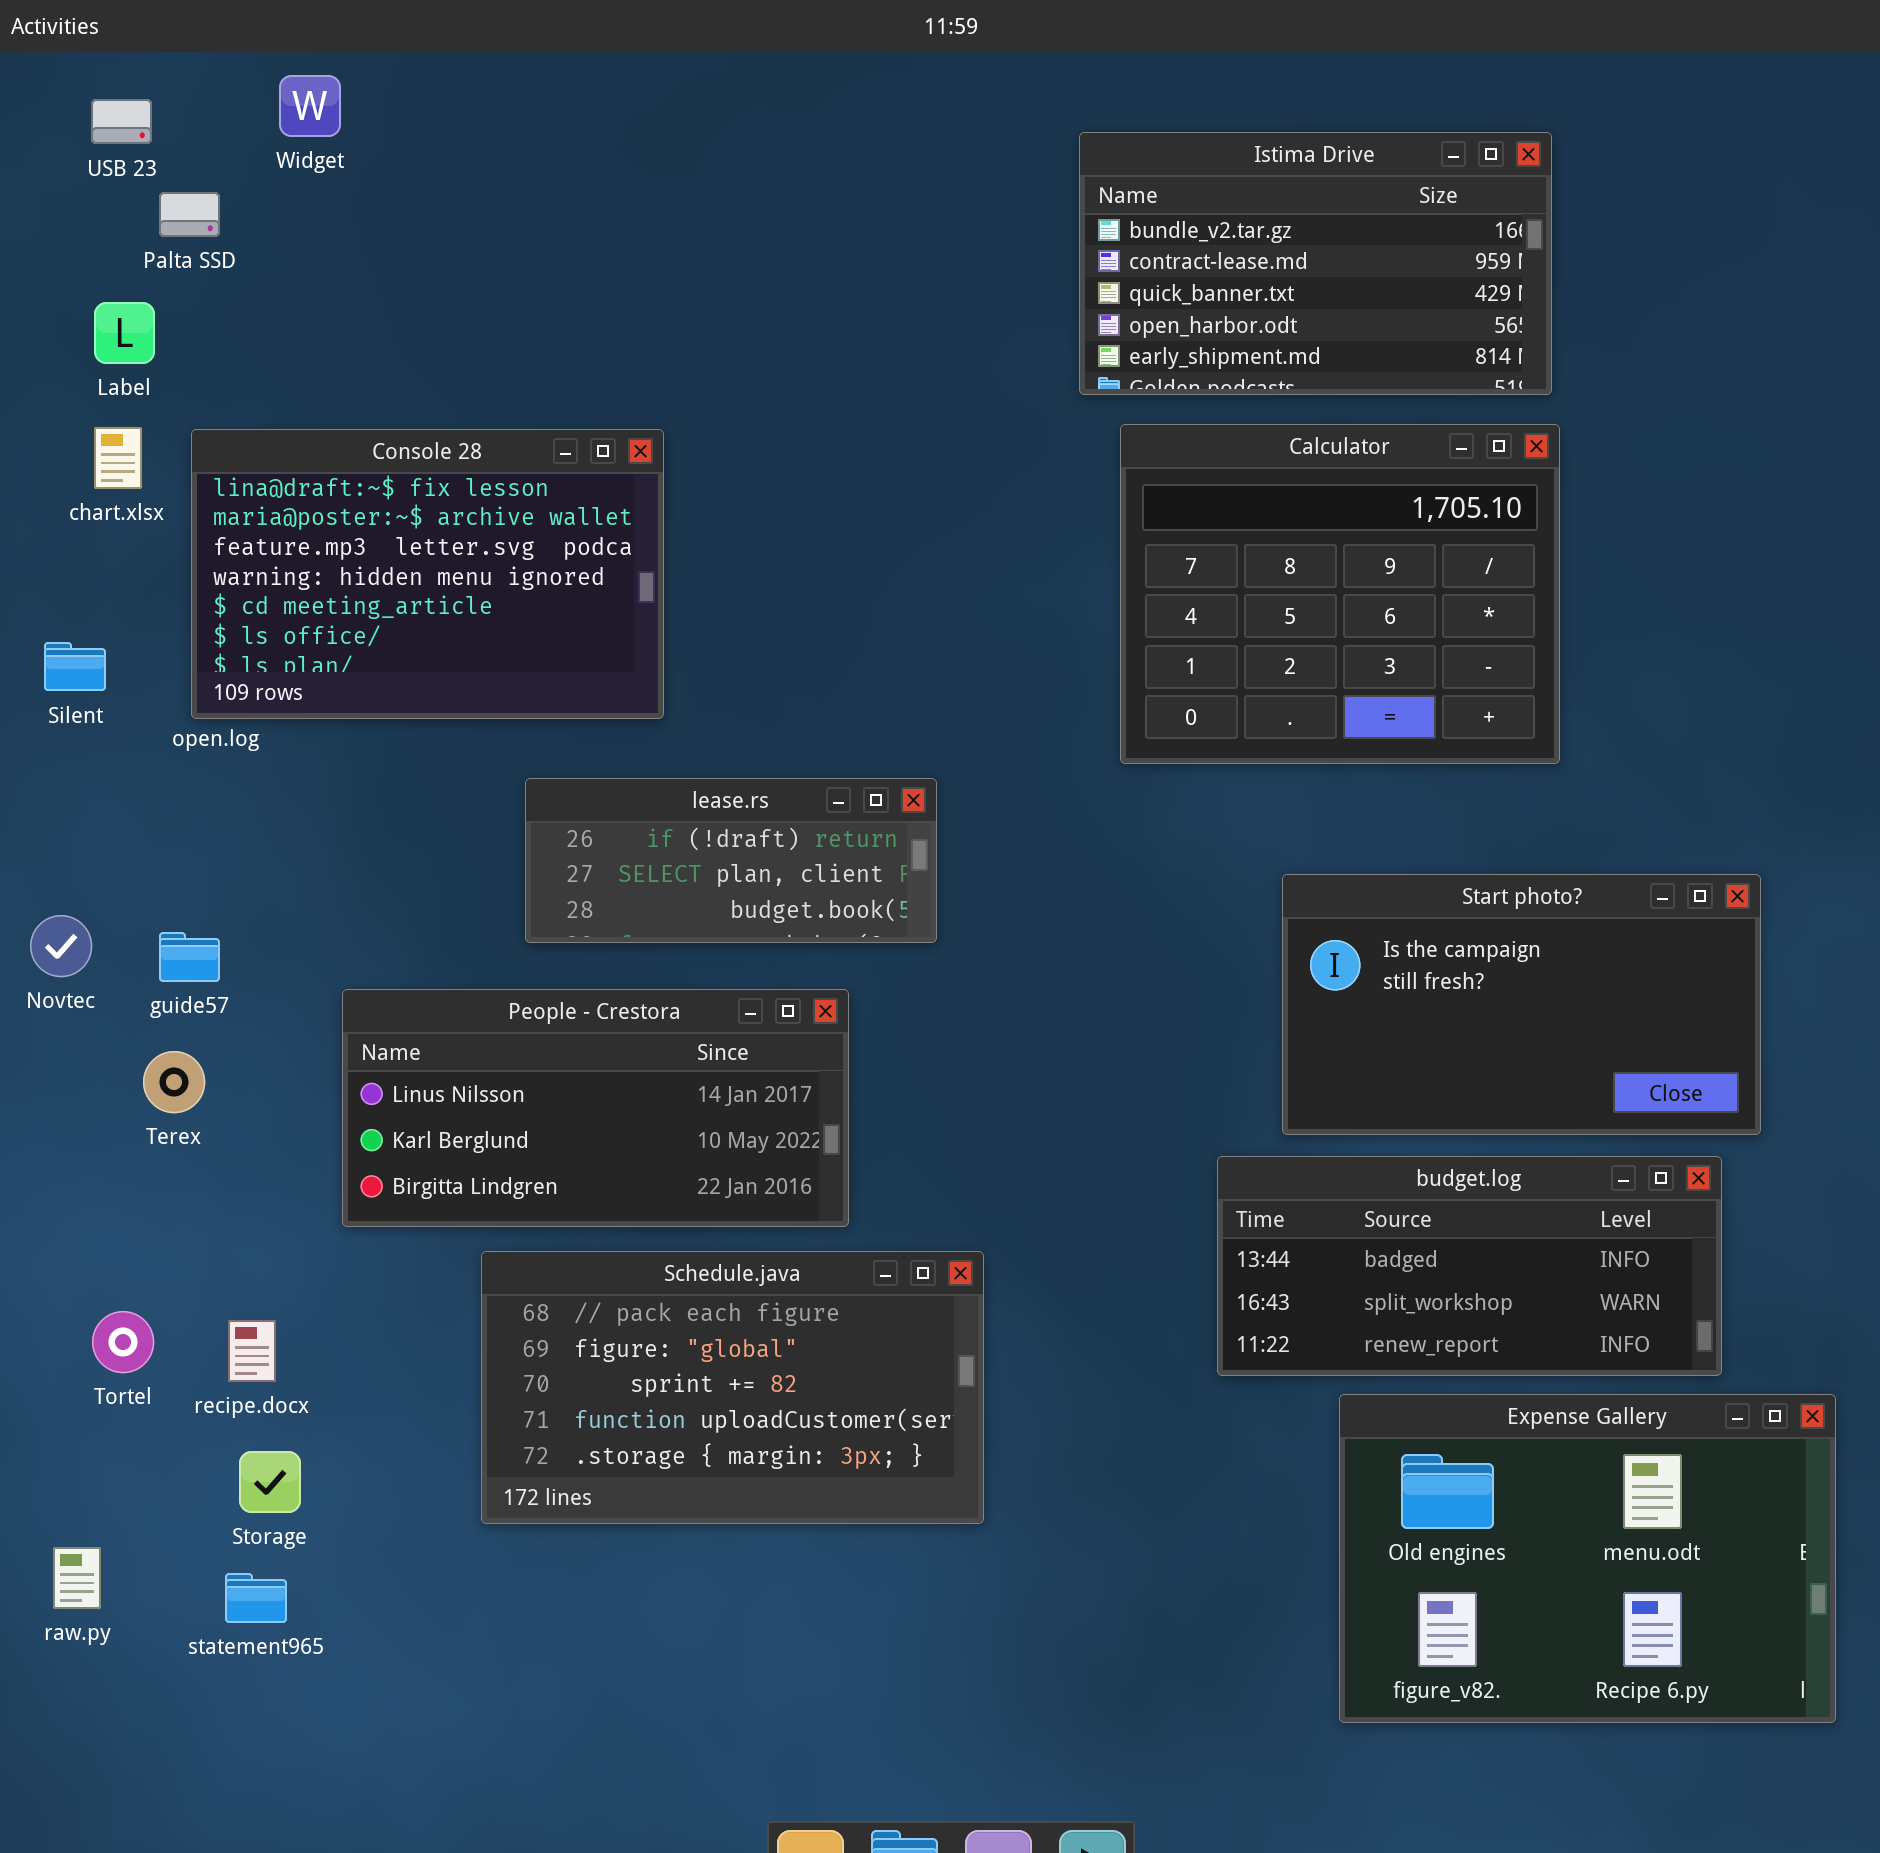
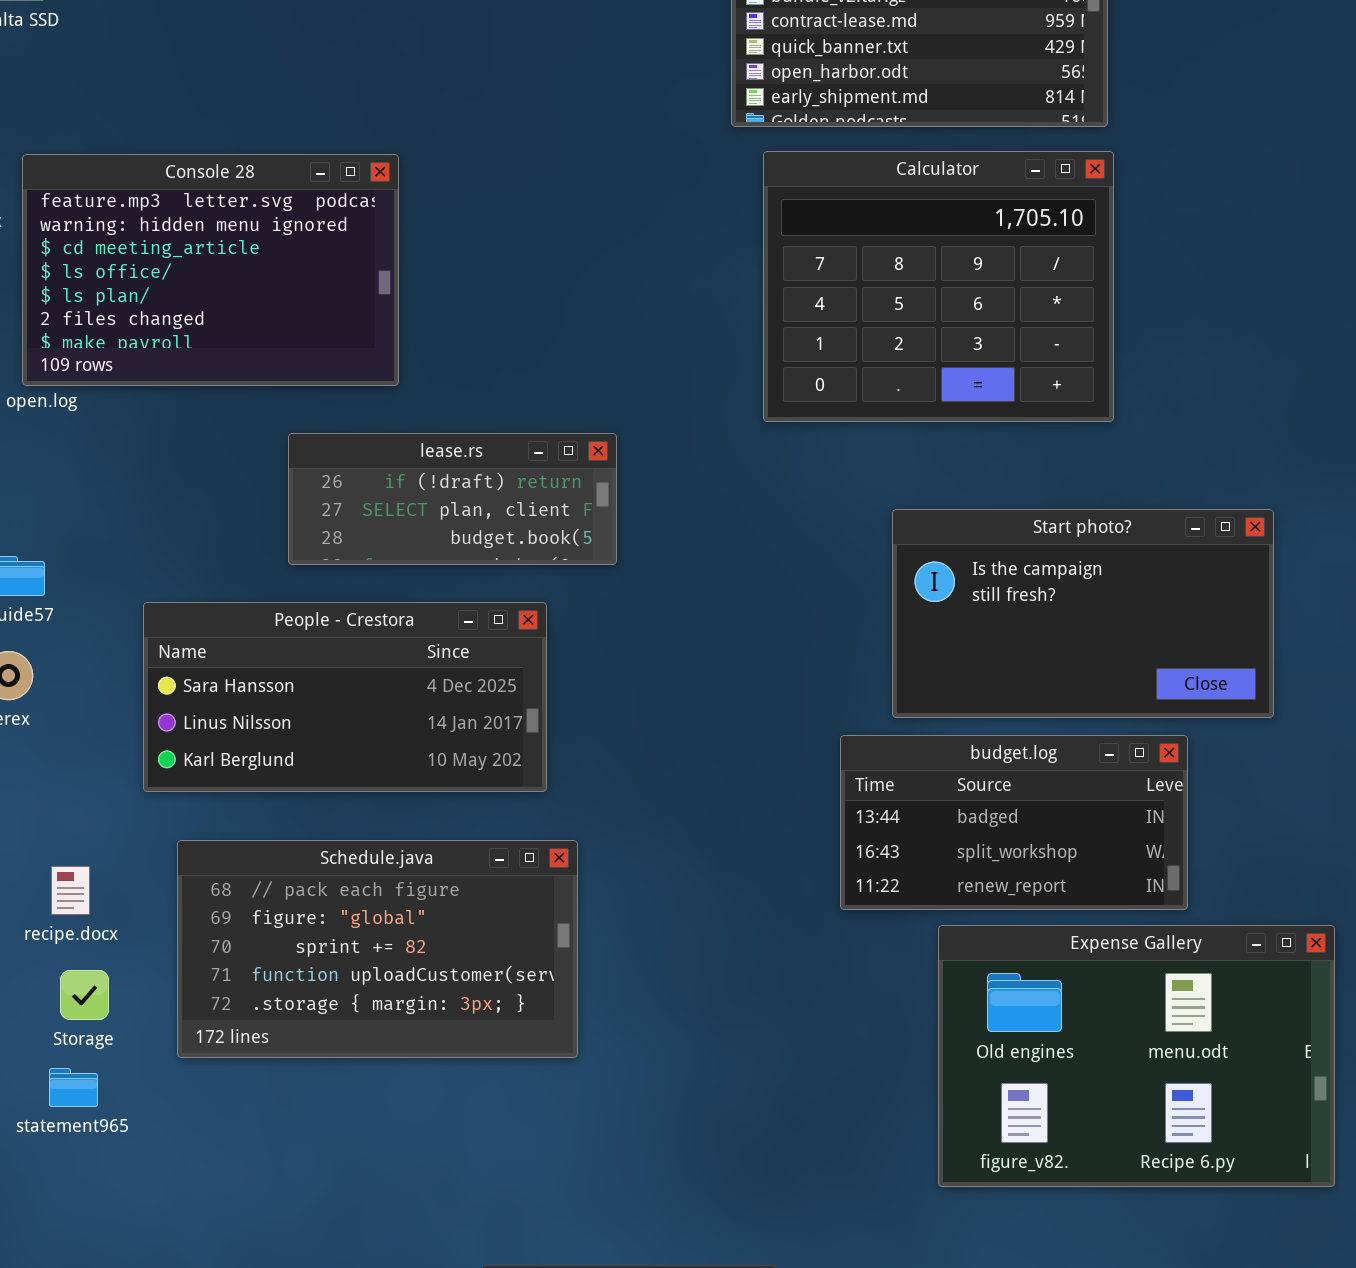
Console 28: [191,429,664,719] -> [22,154,399,386], scrolled down 2 rows
People - Crestora: [342,989,849,1227] -> [143,602,547,792], scrolled up 1 row
budget.log: [1217,1156,1722,1376] -> [840,735,1188,910], resized
Schedule.java: [481,1251,984,1524] -> [177,840,578,1058], moved

